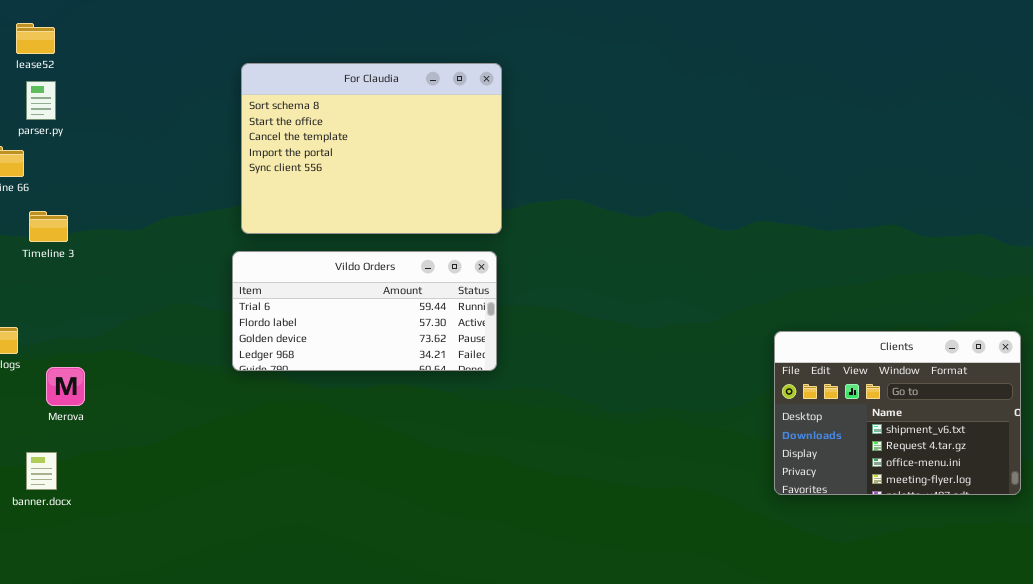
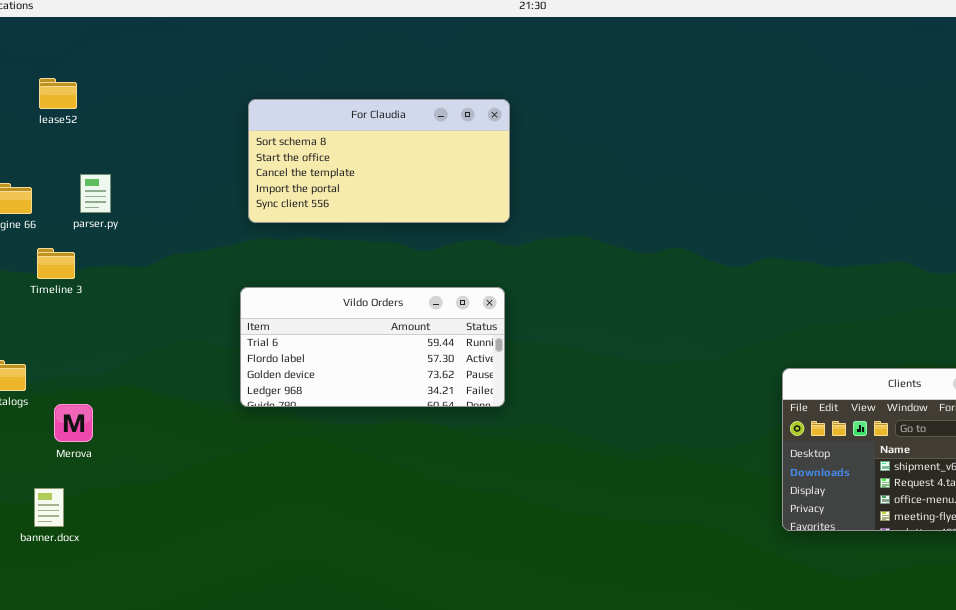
lease52: [16,23,55,54] -> [39,78,77,109], moved
For Claudia: [241,63,502,234] -> [248,99,510,223], resized
parser.py: [26,81,56,120] -> [80,174,111,213], moved

